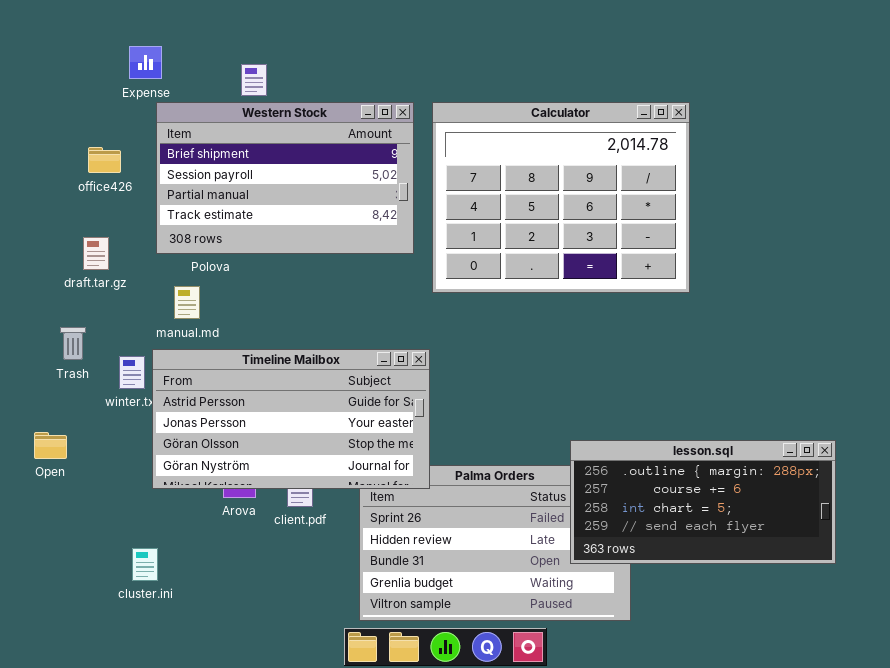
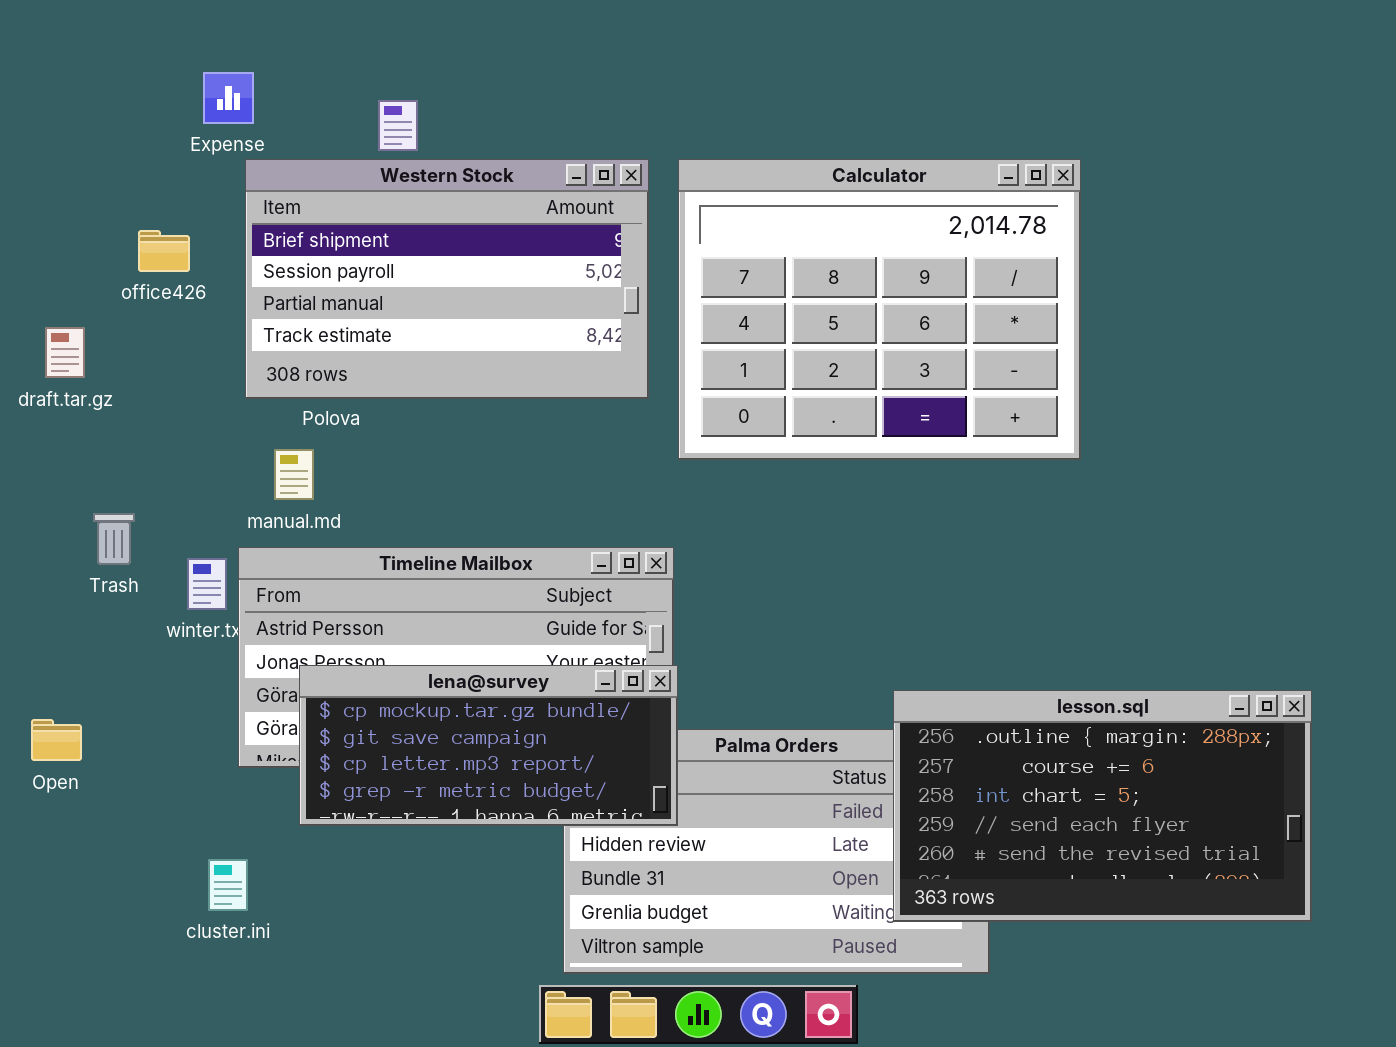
draft.tar.gz: [83,237,109,270] -> [45,327,85,378], moved
lena@survey: none -> [299,665,678,826], opened
Open: [34,432,67,459] -> [31,719,82,761], moved
lesson.sql: [570,440,836,564] -> [893,690,1312,922], resized

